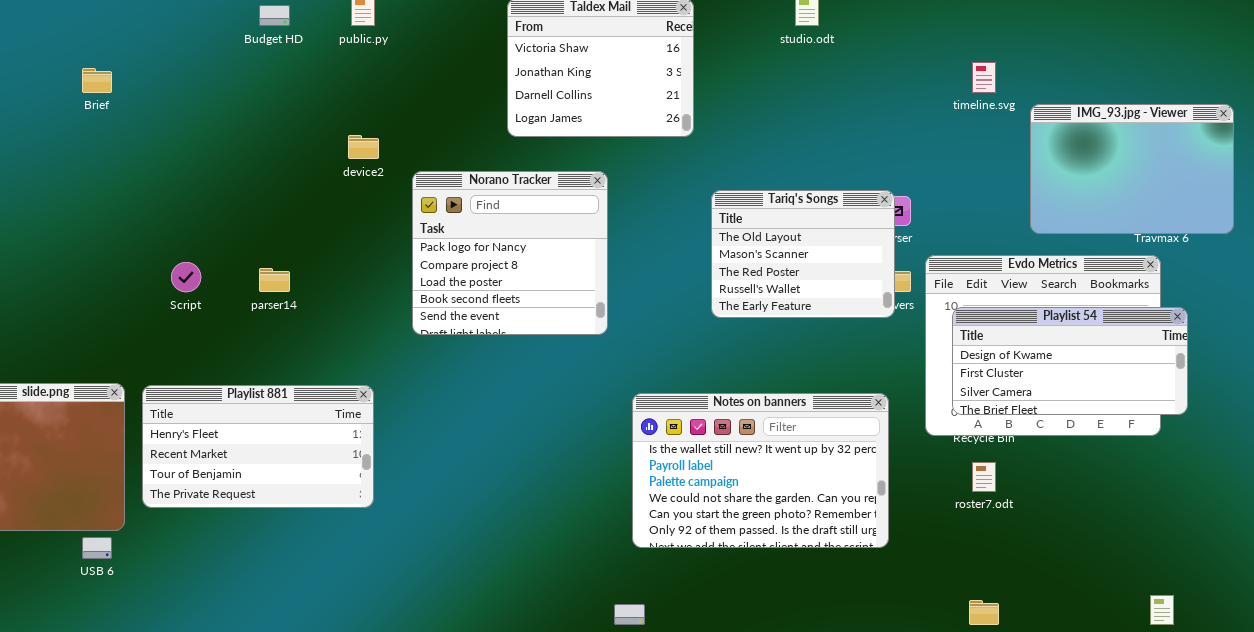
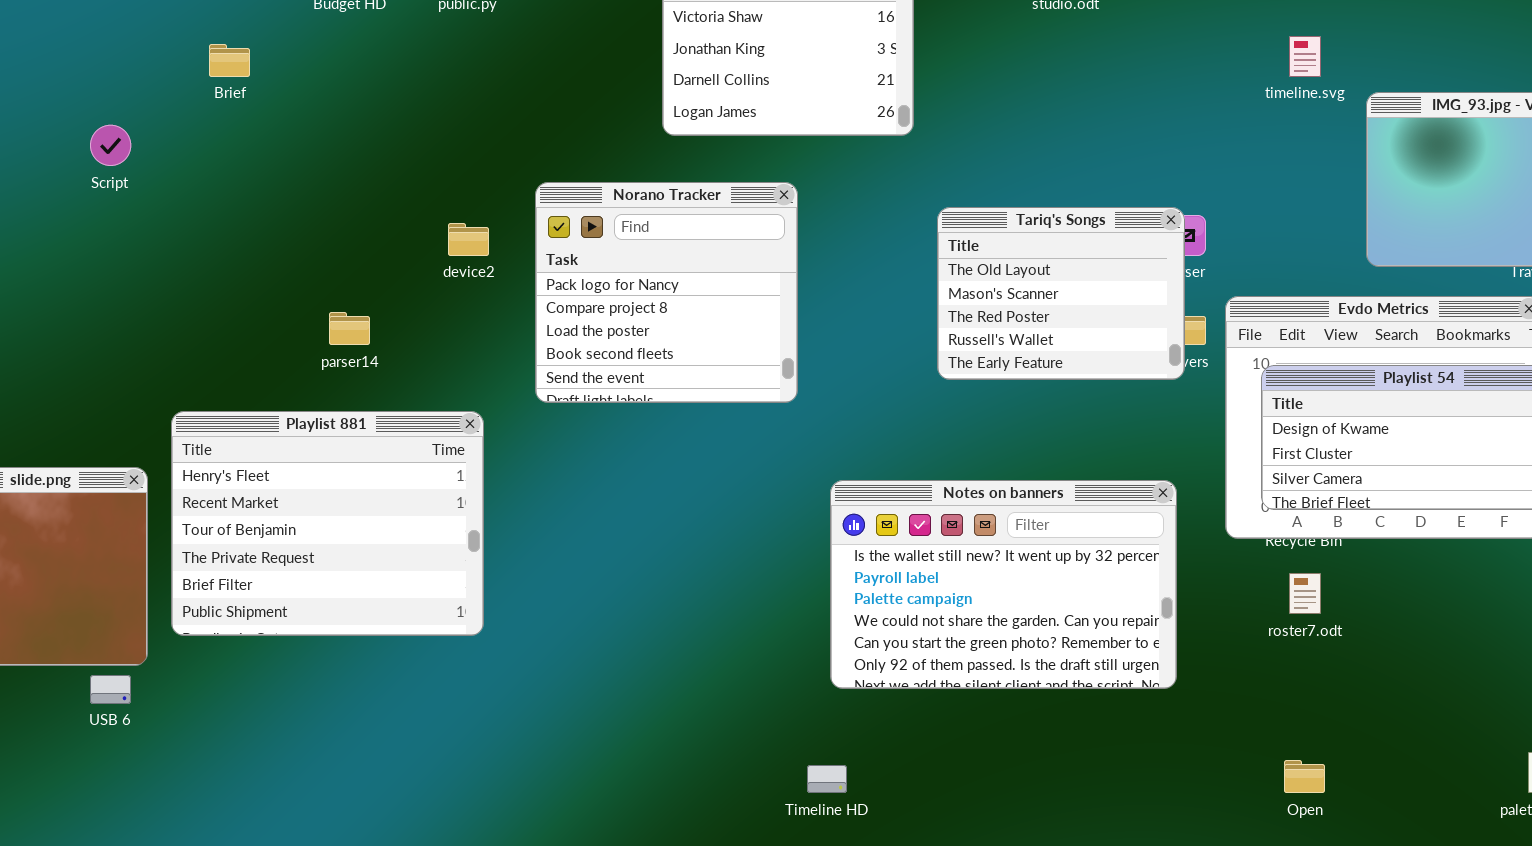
Brief: [82,68,112,93] -> [209,44,250,77], moved
device2: [348,135,379,159] -> [448,223,489,256], moved
Script: [171,262,201,292] -> [90,125,131,166], moved
Playlist 881: [142,385,374,508] -> [171,411,484,636], resized

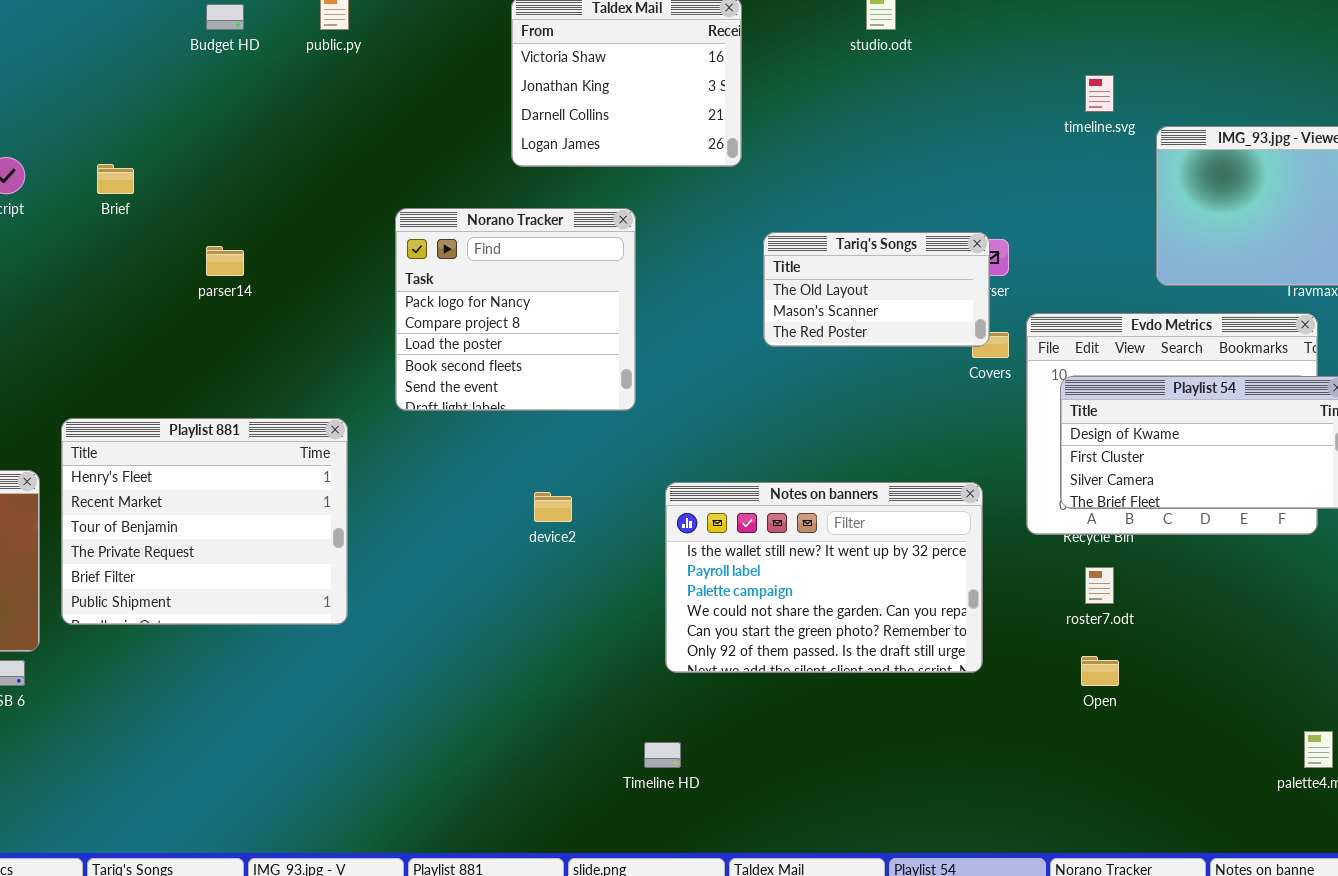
Brief: [209,44,250,77] -> [97,164,134,194], moved
Tariq's Songs: [937,207,1185,380] -> [763,232,990,347], resized
device2: [448,223,489,256] -> [534,492,572,522], moved
parser14: [329,312,370,345] -> [206,246,244,276], moved
Open: [1284,760,1325,793] -> [1081,656,1119,686], moved

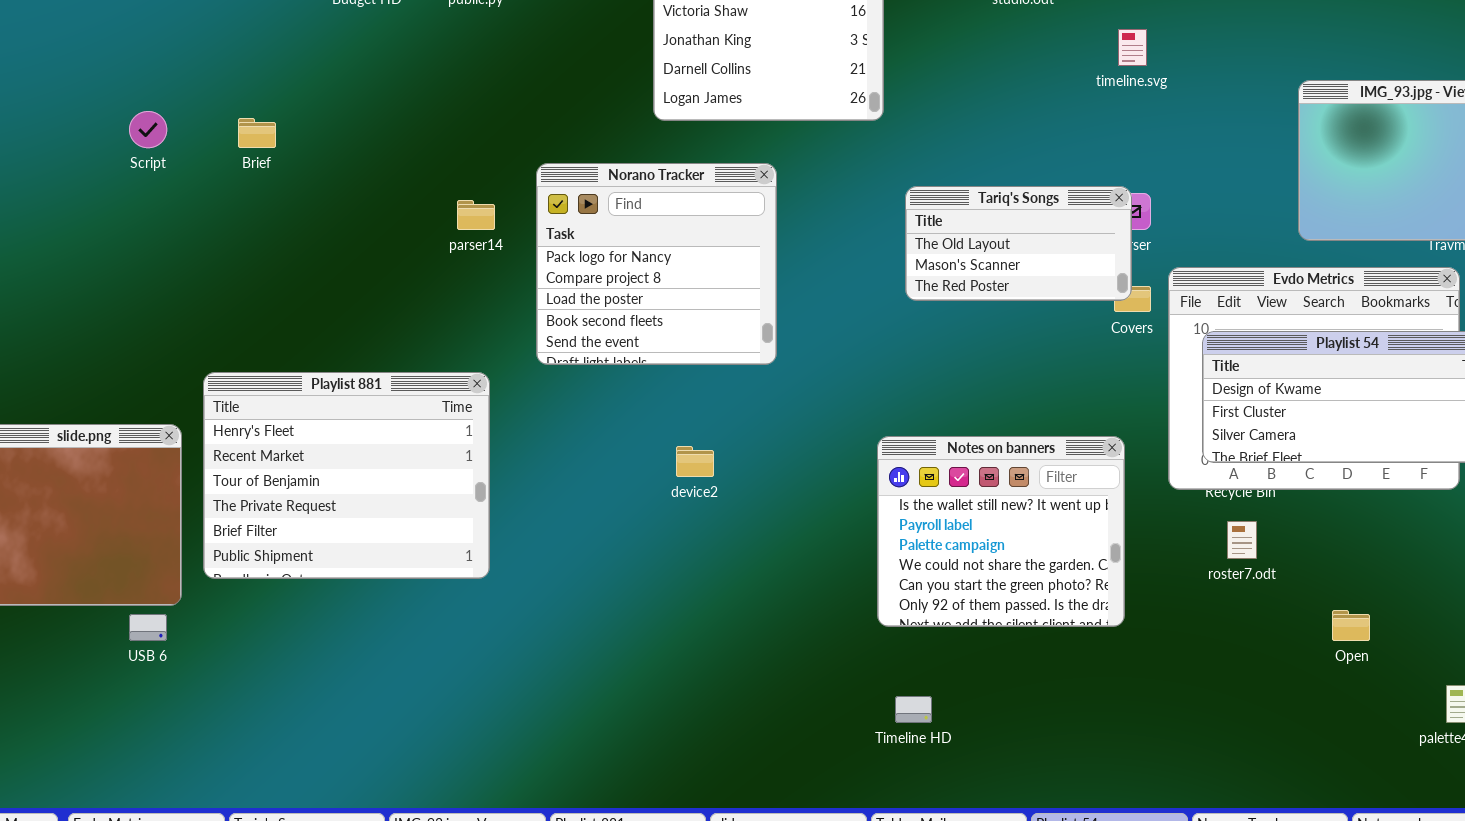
timeline.svg: [1085,75,1114,112] -> [1118,29,1147,66], moved
parser14: [206,246,244,276] -> [457,200,495,230], moved
Notes on banners: [665,482,983,673] -> [877,436,1125,627], resized
Open: [1081,656,1119,686] -> [1332,610,1370,641], moved
Timeline HD: [644,742,681,768] -> [895,696,932,723], moved

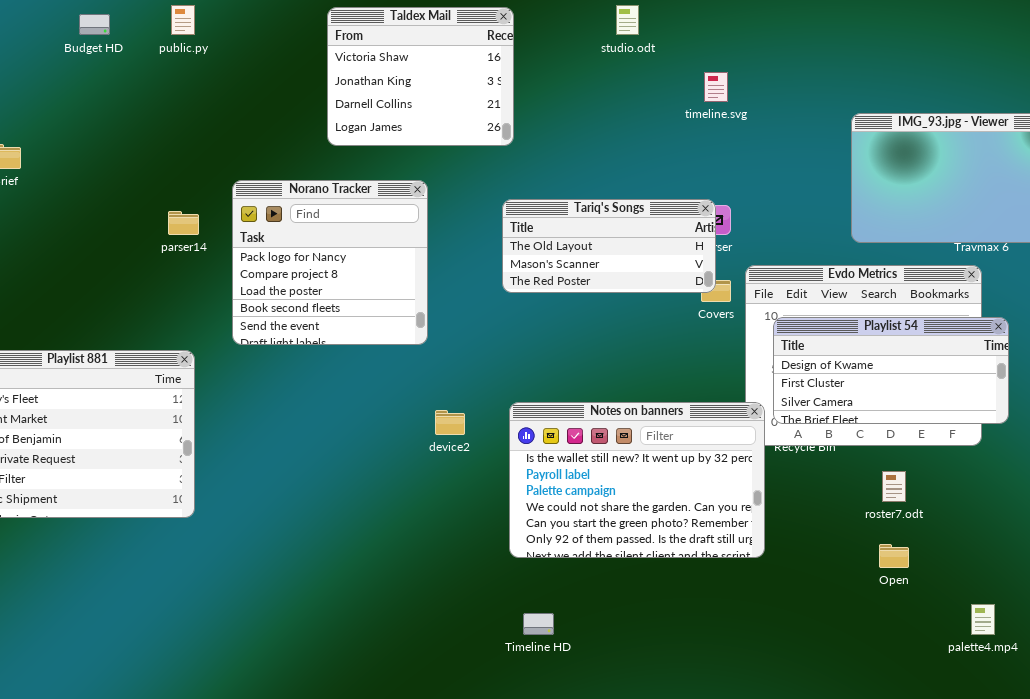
Tariq's Songs: [905,186,1132,301] -> [502,199,716,293], resized
Notes on banners: [877,436,1125,627] -> [509,402,765,558], resized
device2: [676,446,714,477] -> [435,410,465,435], moved
roster7.odt: [1227,521,1257,559] -> [882,471,906,502], moved

